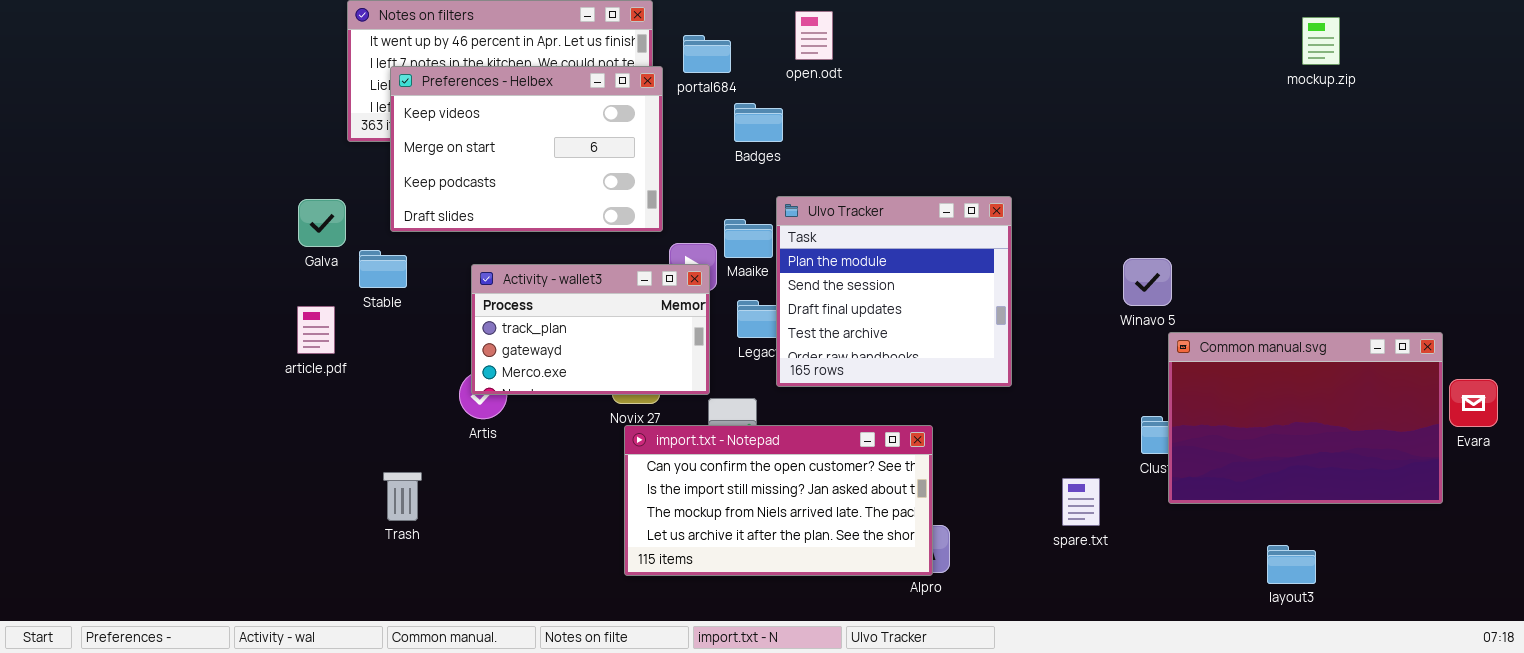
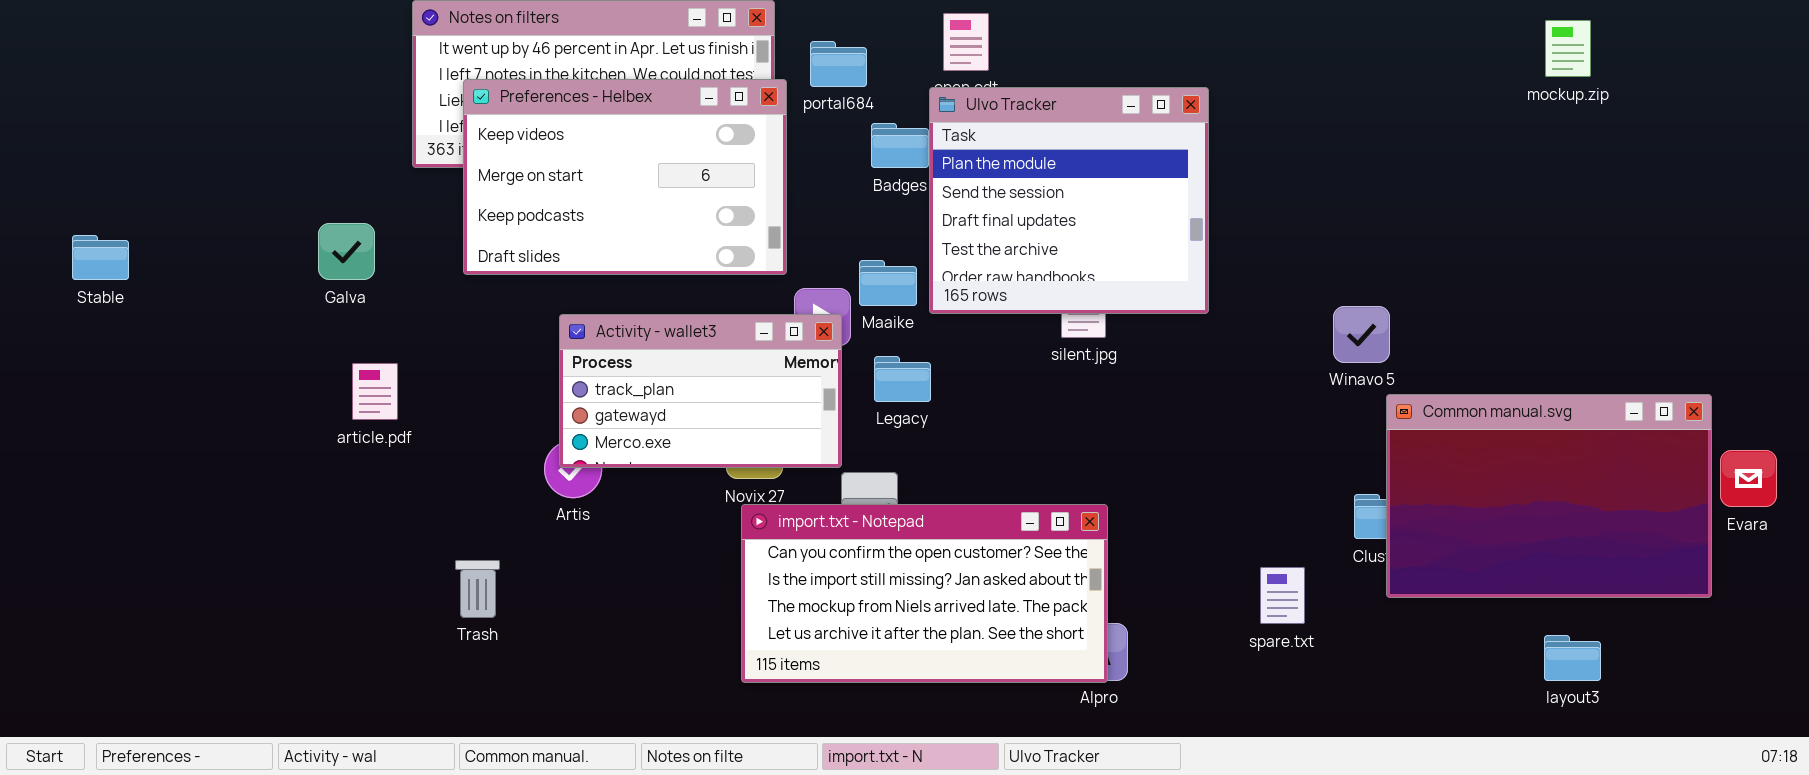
Ulvo Tracker: [776,196,1012,387] -> [929,87,1209,314], moved
Galva: [298,199,346,247] -> [318,223,375,280], moved
Stable: [359,250,407,288] -> [72,235,129,280], moved
layout3: [1267,545,1316,584] -> [1544,635,1601,681], moved

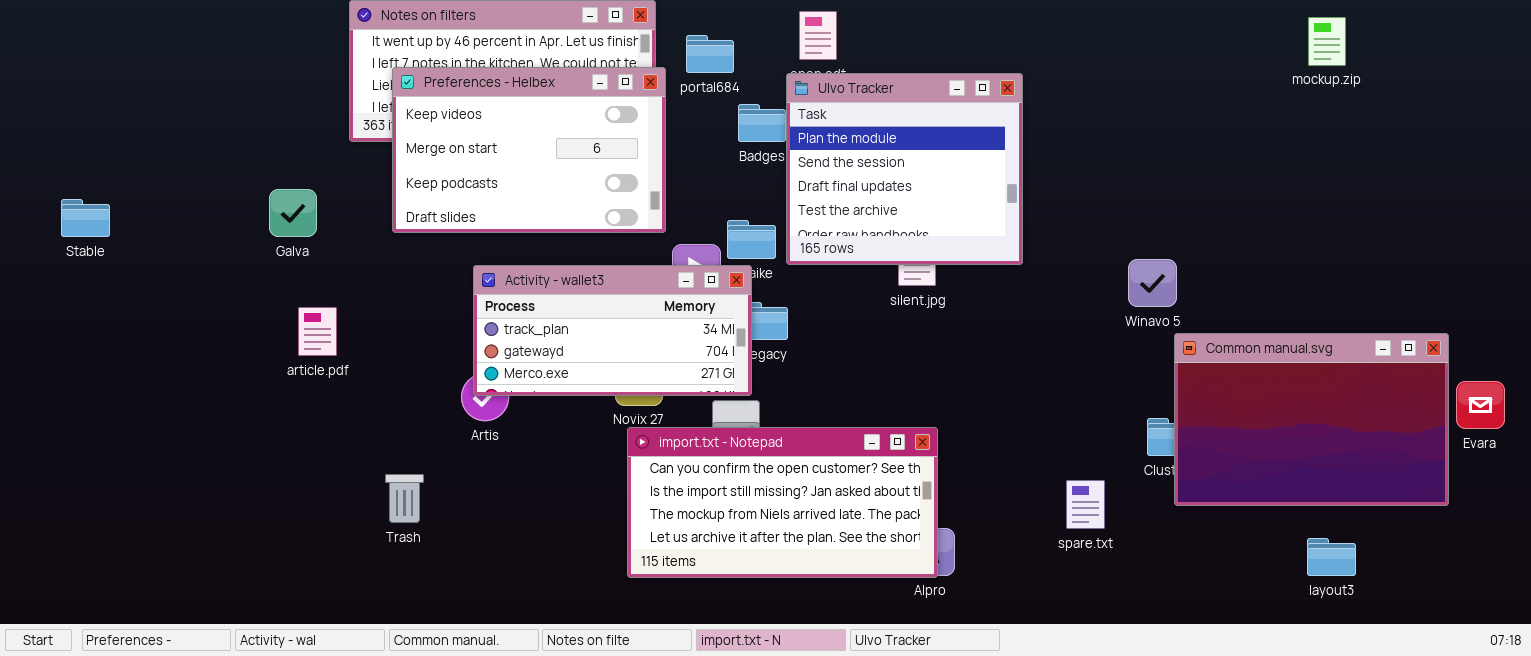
Activity - wallet3: [559,314,842,468] -> [473,265,752,396], resized

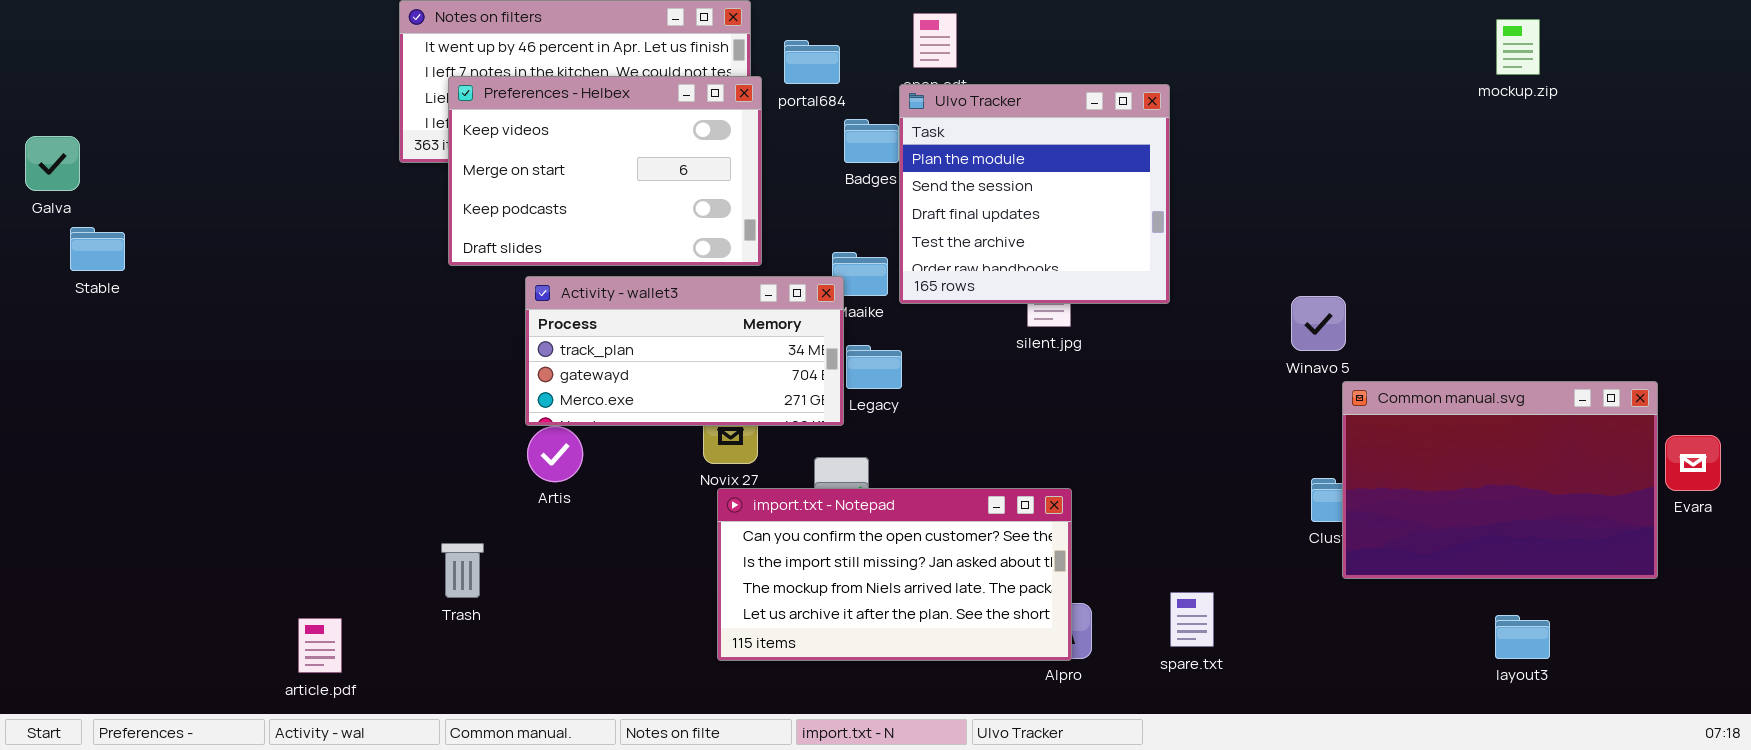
Galva: [269,189,317,237] -> [25,136,80,191], moved
Activity - wallet3: [473,265,752,396] -> [525,276,844,426], moved
article.pdf: [298,307,337,356] -> [298,618,342,673], moved
spare.txt: [1066,480,1105,529] -> [1170,592,1214,647], moved

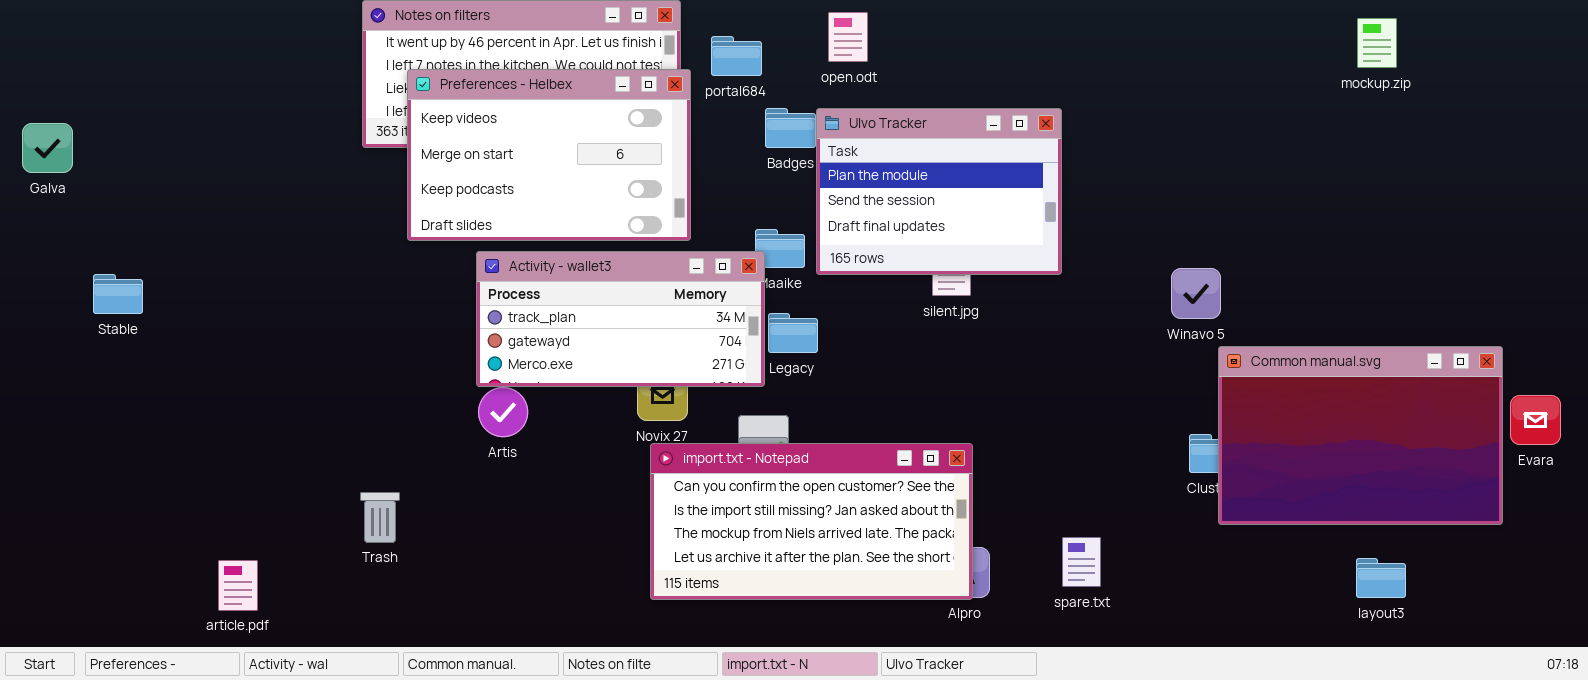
Ulvo Tracker: [899,84,1170,304] -> [816,108,1062,275], resized
Stable: [70,227,125,271] -> [93,274,143,314], moved
Trash: [441,543,484,598] -> [360,492,400,543], moved
article.pdf: [298,618,342,673] -> [218,560,258,611], moved

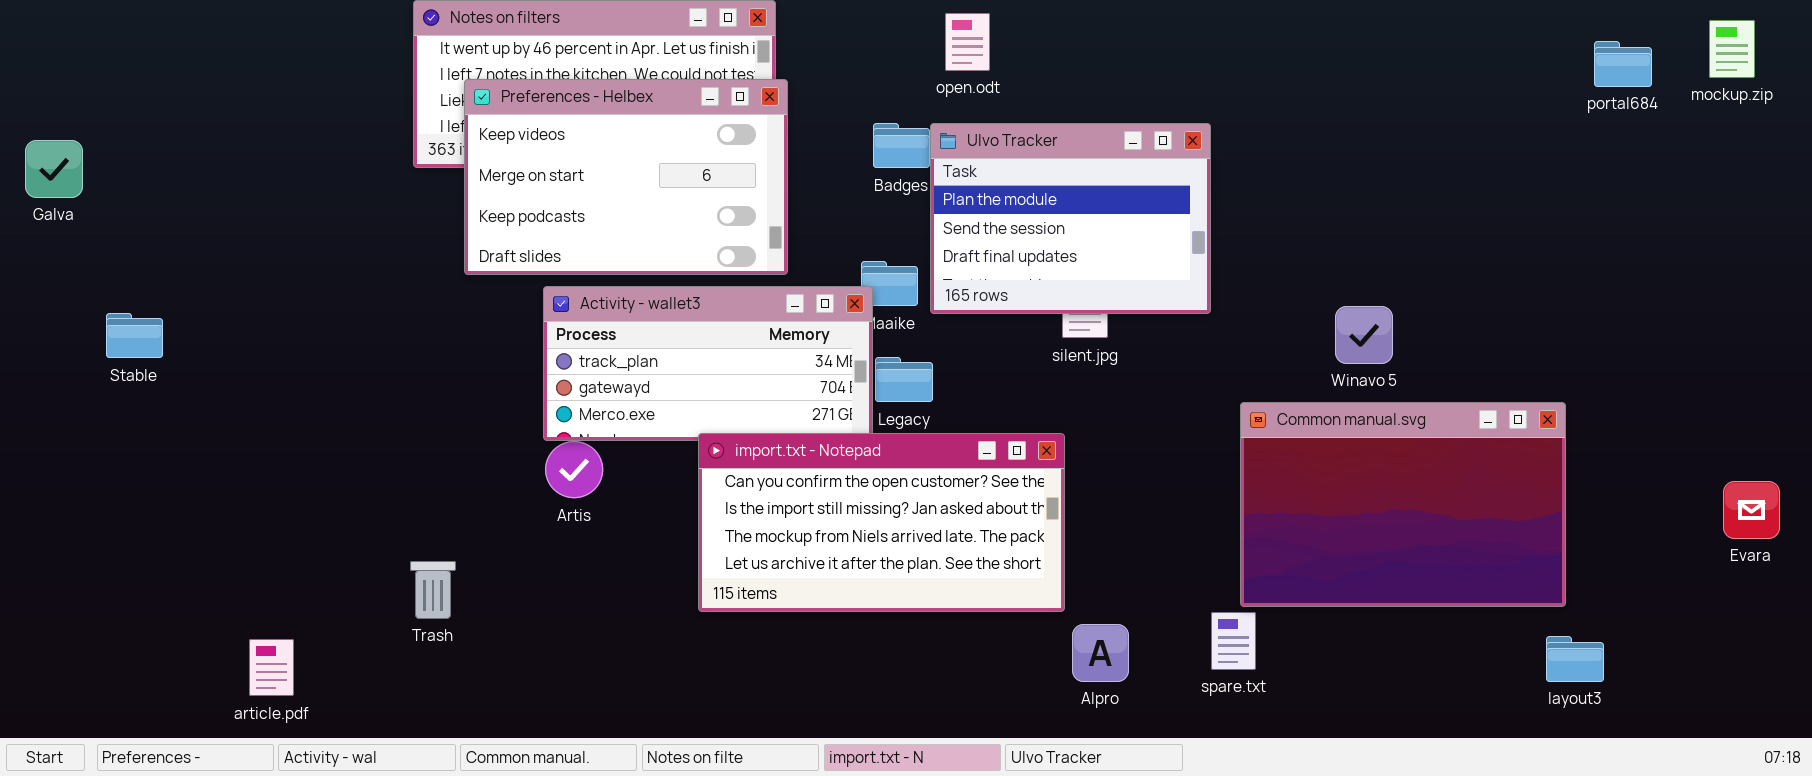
mockup.zip: [1357,18,1397,68] -> [1709,20,1755,78], moved
portal684: [711,36,762,76] -> [1594,41,1652,87], moved
Common manual.svg: [1218,346,1503,525] -> [1240,402,1566,607], moved
Evara: [1510,395,1561,445] -> [1723,481,1780,539], moved
import.txt - Notepad: [650,443,973,600] -> [698,433,1065,612], moved

